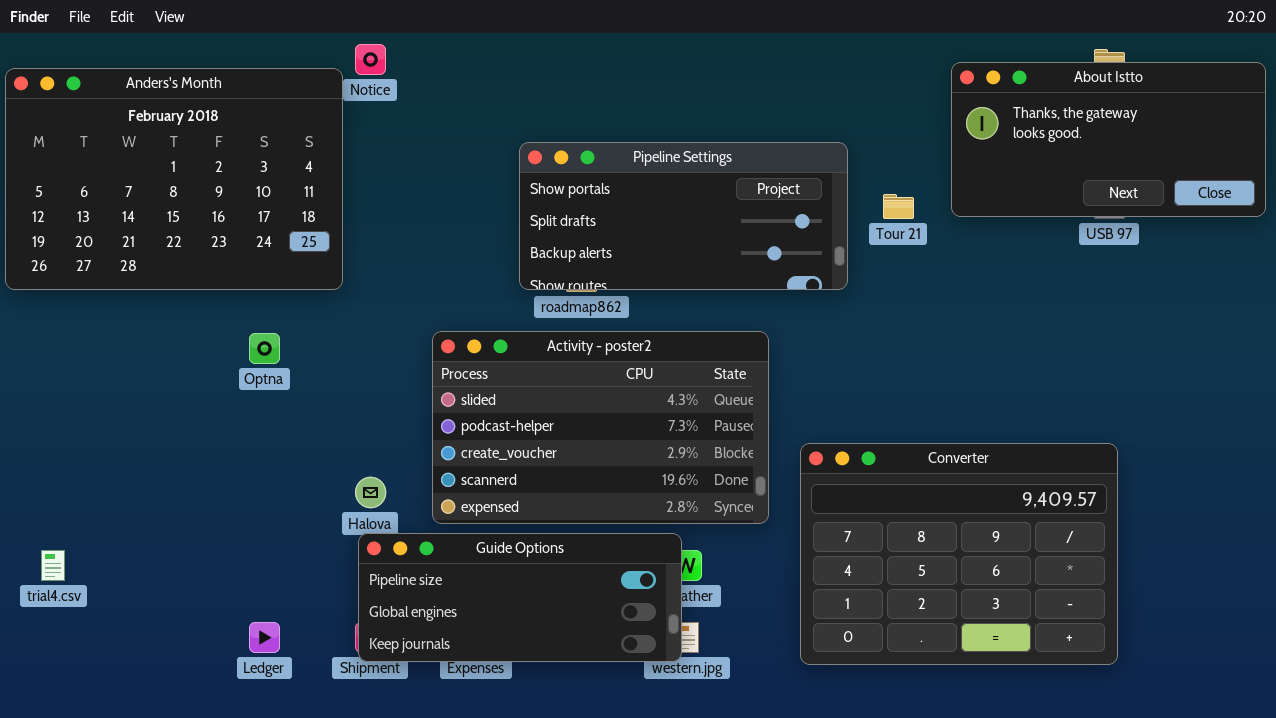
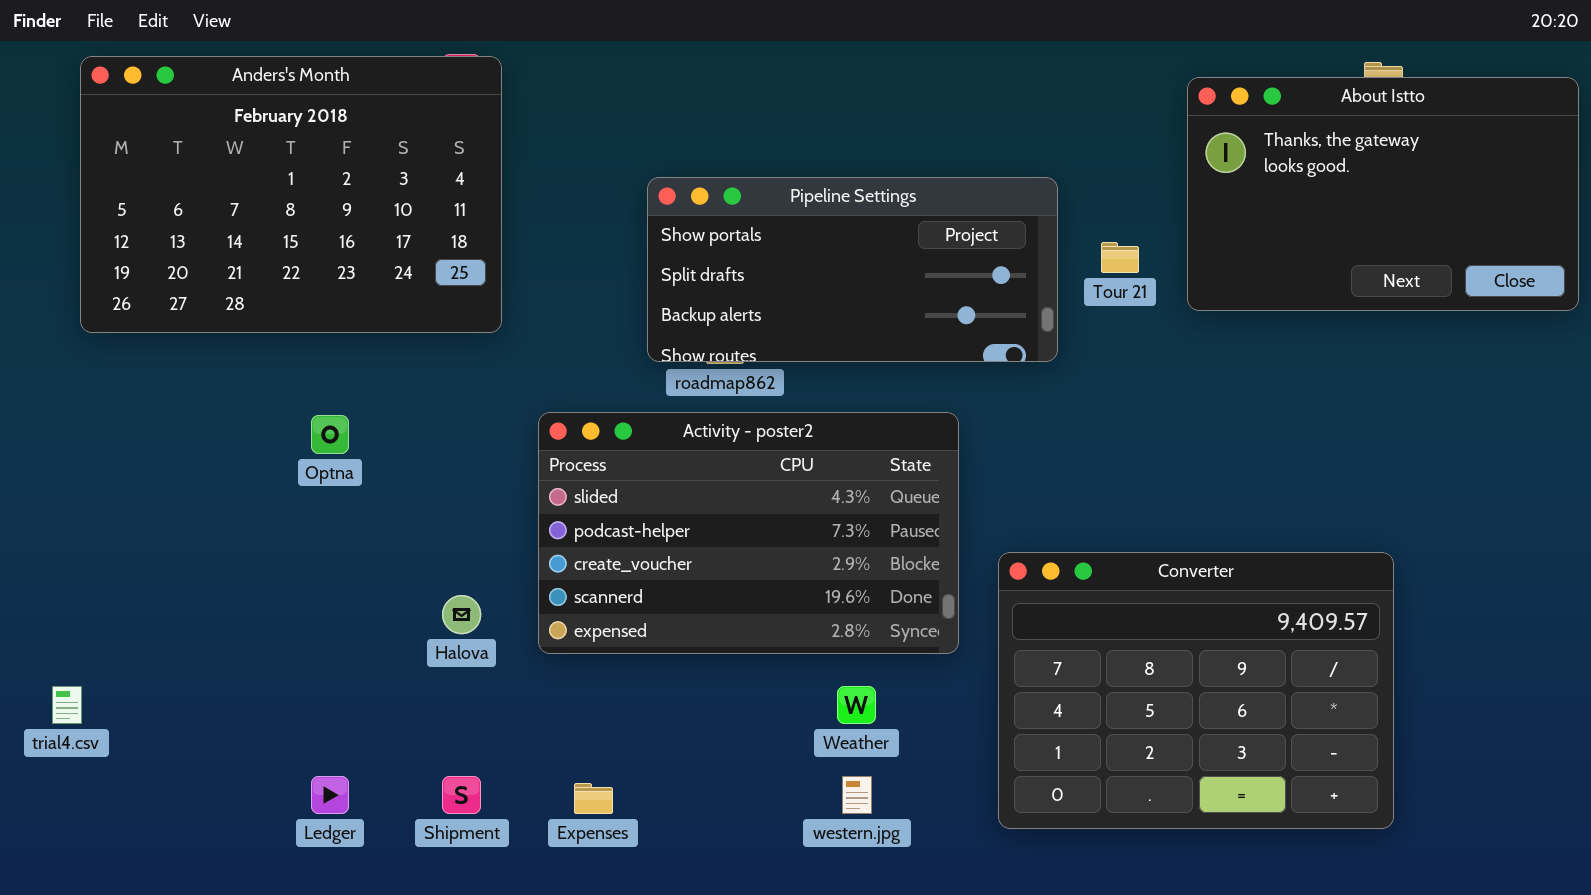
About Istto: [951,62,1266,217] -> [1187,77,1579,311], resized
Anders's Month: [5,68,343,290] -> [80,56,502,333], moved
Guide Options: [358,533,682,662] -> none, closed

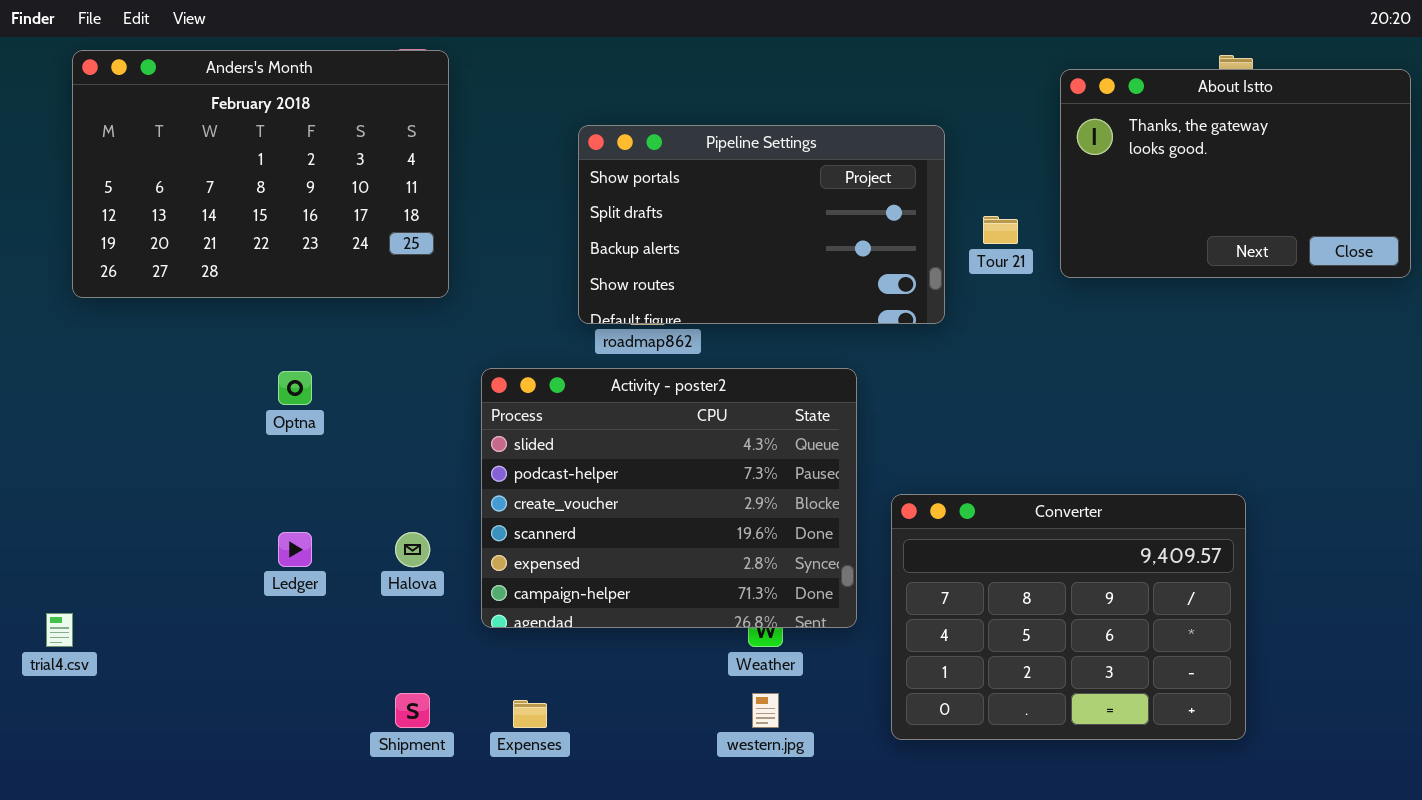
Pipeline Settings: [647,177,1058,362] -> [578,125,945,324], resized
Activity - poster2: [538,412,959,654] -> [481,368,857,628], resized
Ledger: [311,776,349,814] -> [278,532,312,567], moved

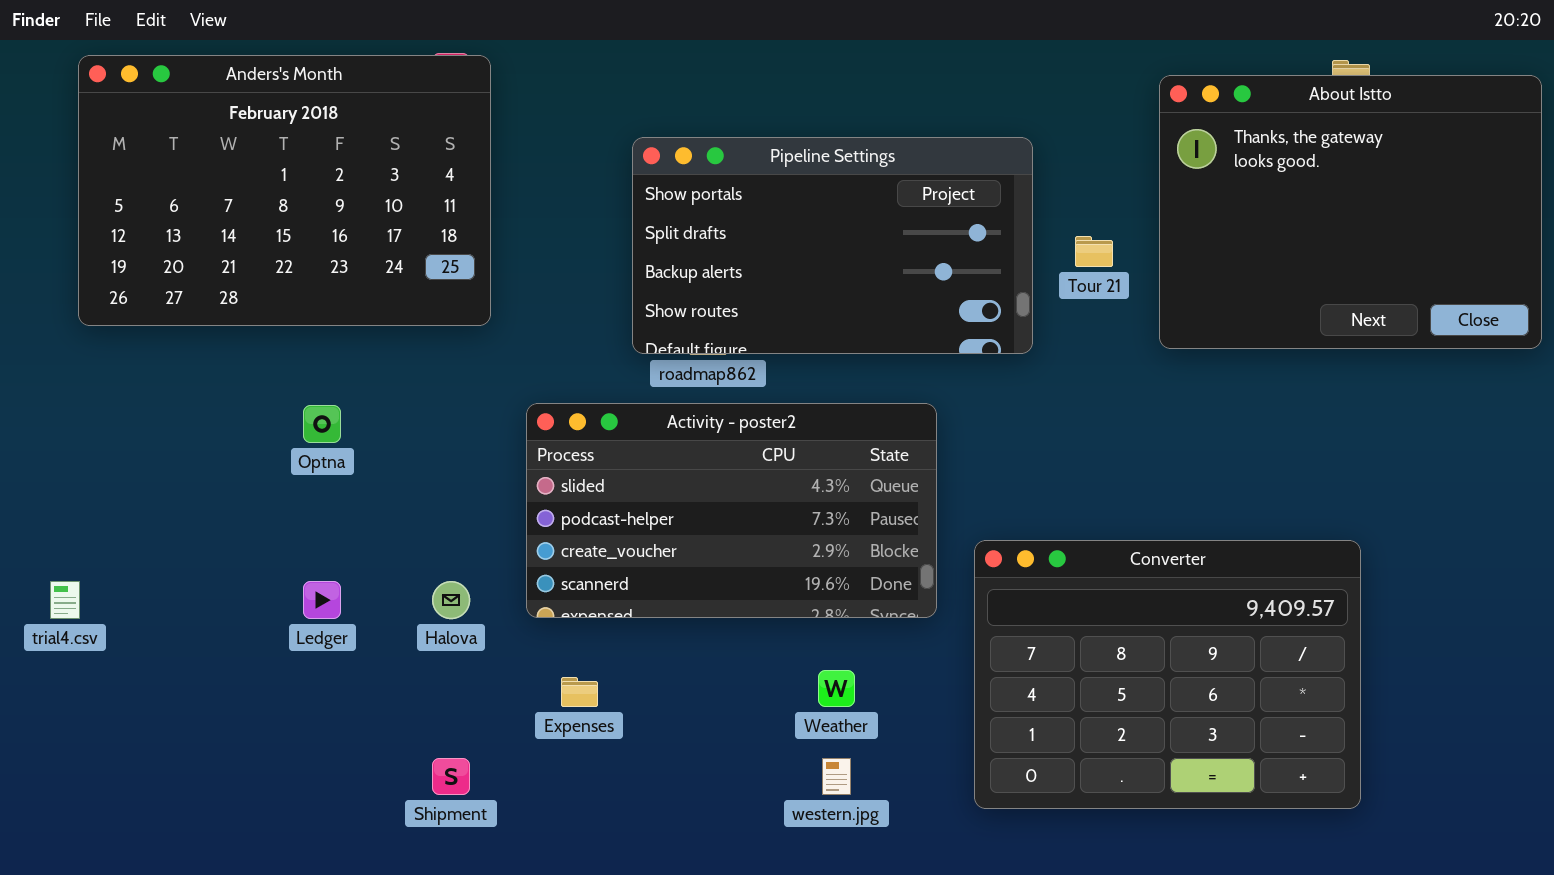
About Istto: [1060,69,1411,278] -> [1159,75,1542,349], resized
Activity - poster2: [481,368,857,628] -> [526,403,937,618], resized
trial4.csv: [46,613,73,647] -> [50,581,80,619], moved
Expenses: [513,700,547,728] -> [561,677,598,707], moved

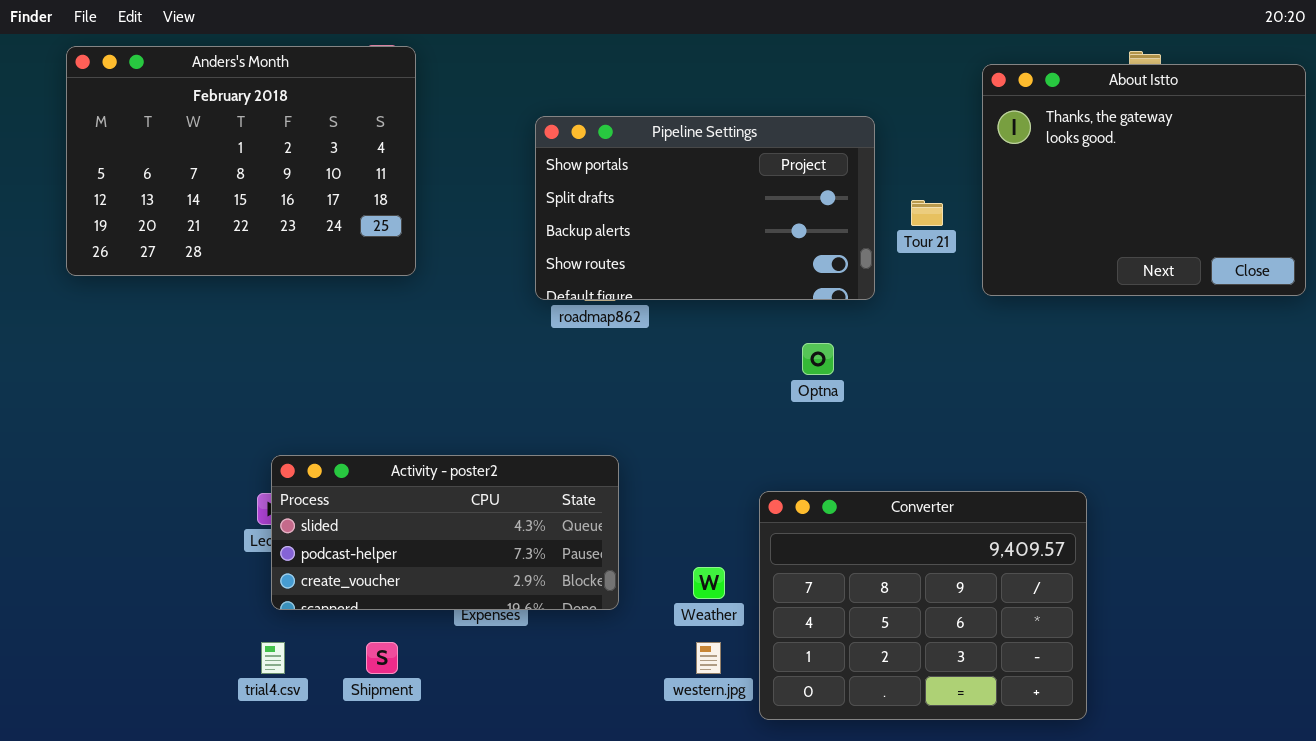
Activity - poster2: [526,403,937,618] -> [271,455,619,610], moved, resized
Optna: [303,405,341,443] -> [802,343,834,375], moved
Converter: [974,540,1361,809] -> [759,491,1087,720], moved
trial4.csv: [50,581,80,619] -> [261,642,285,674], moved

